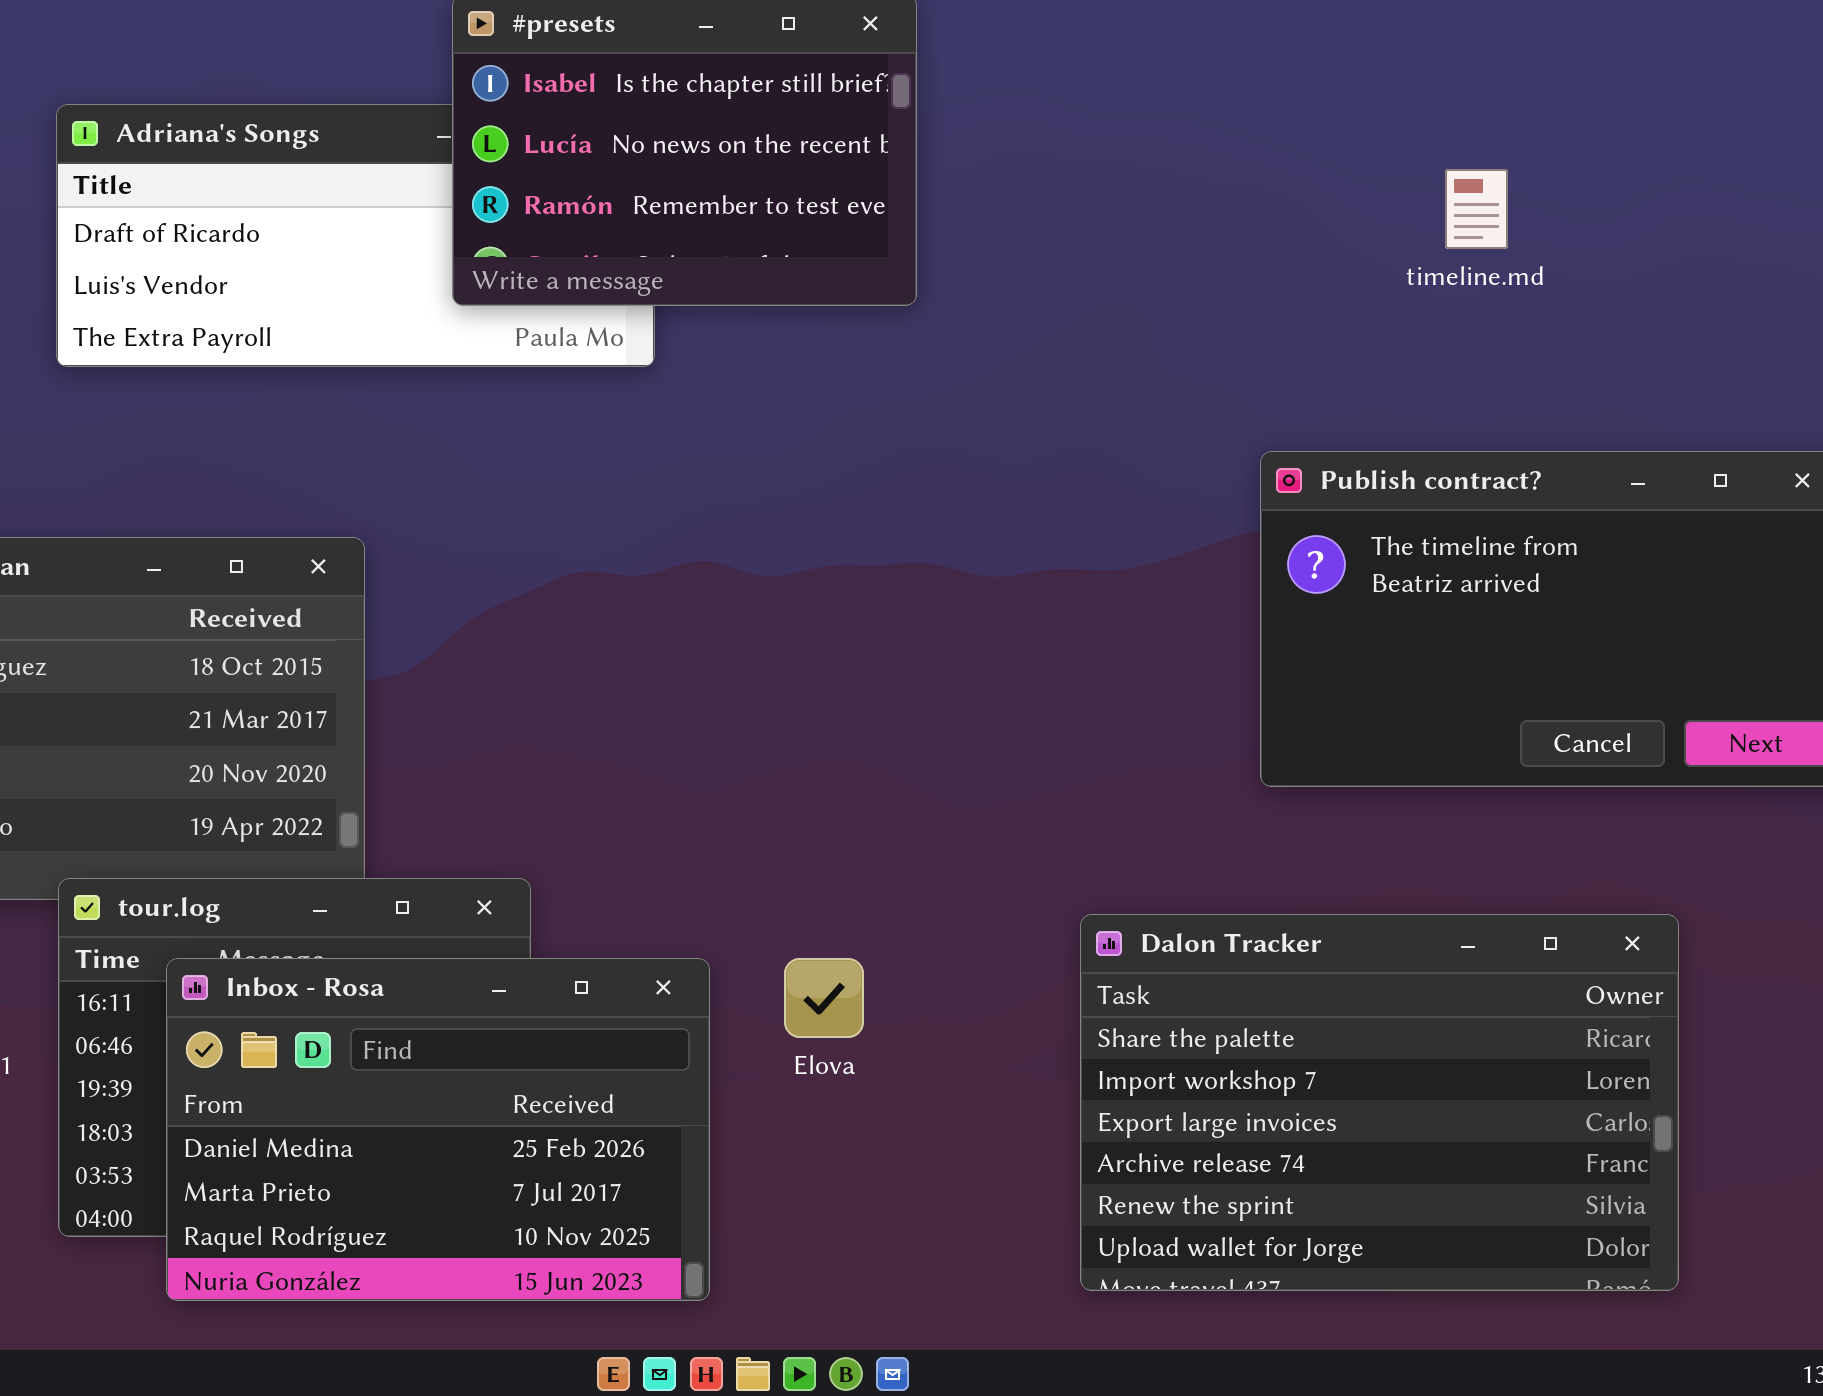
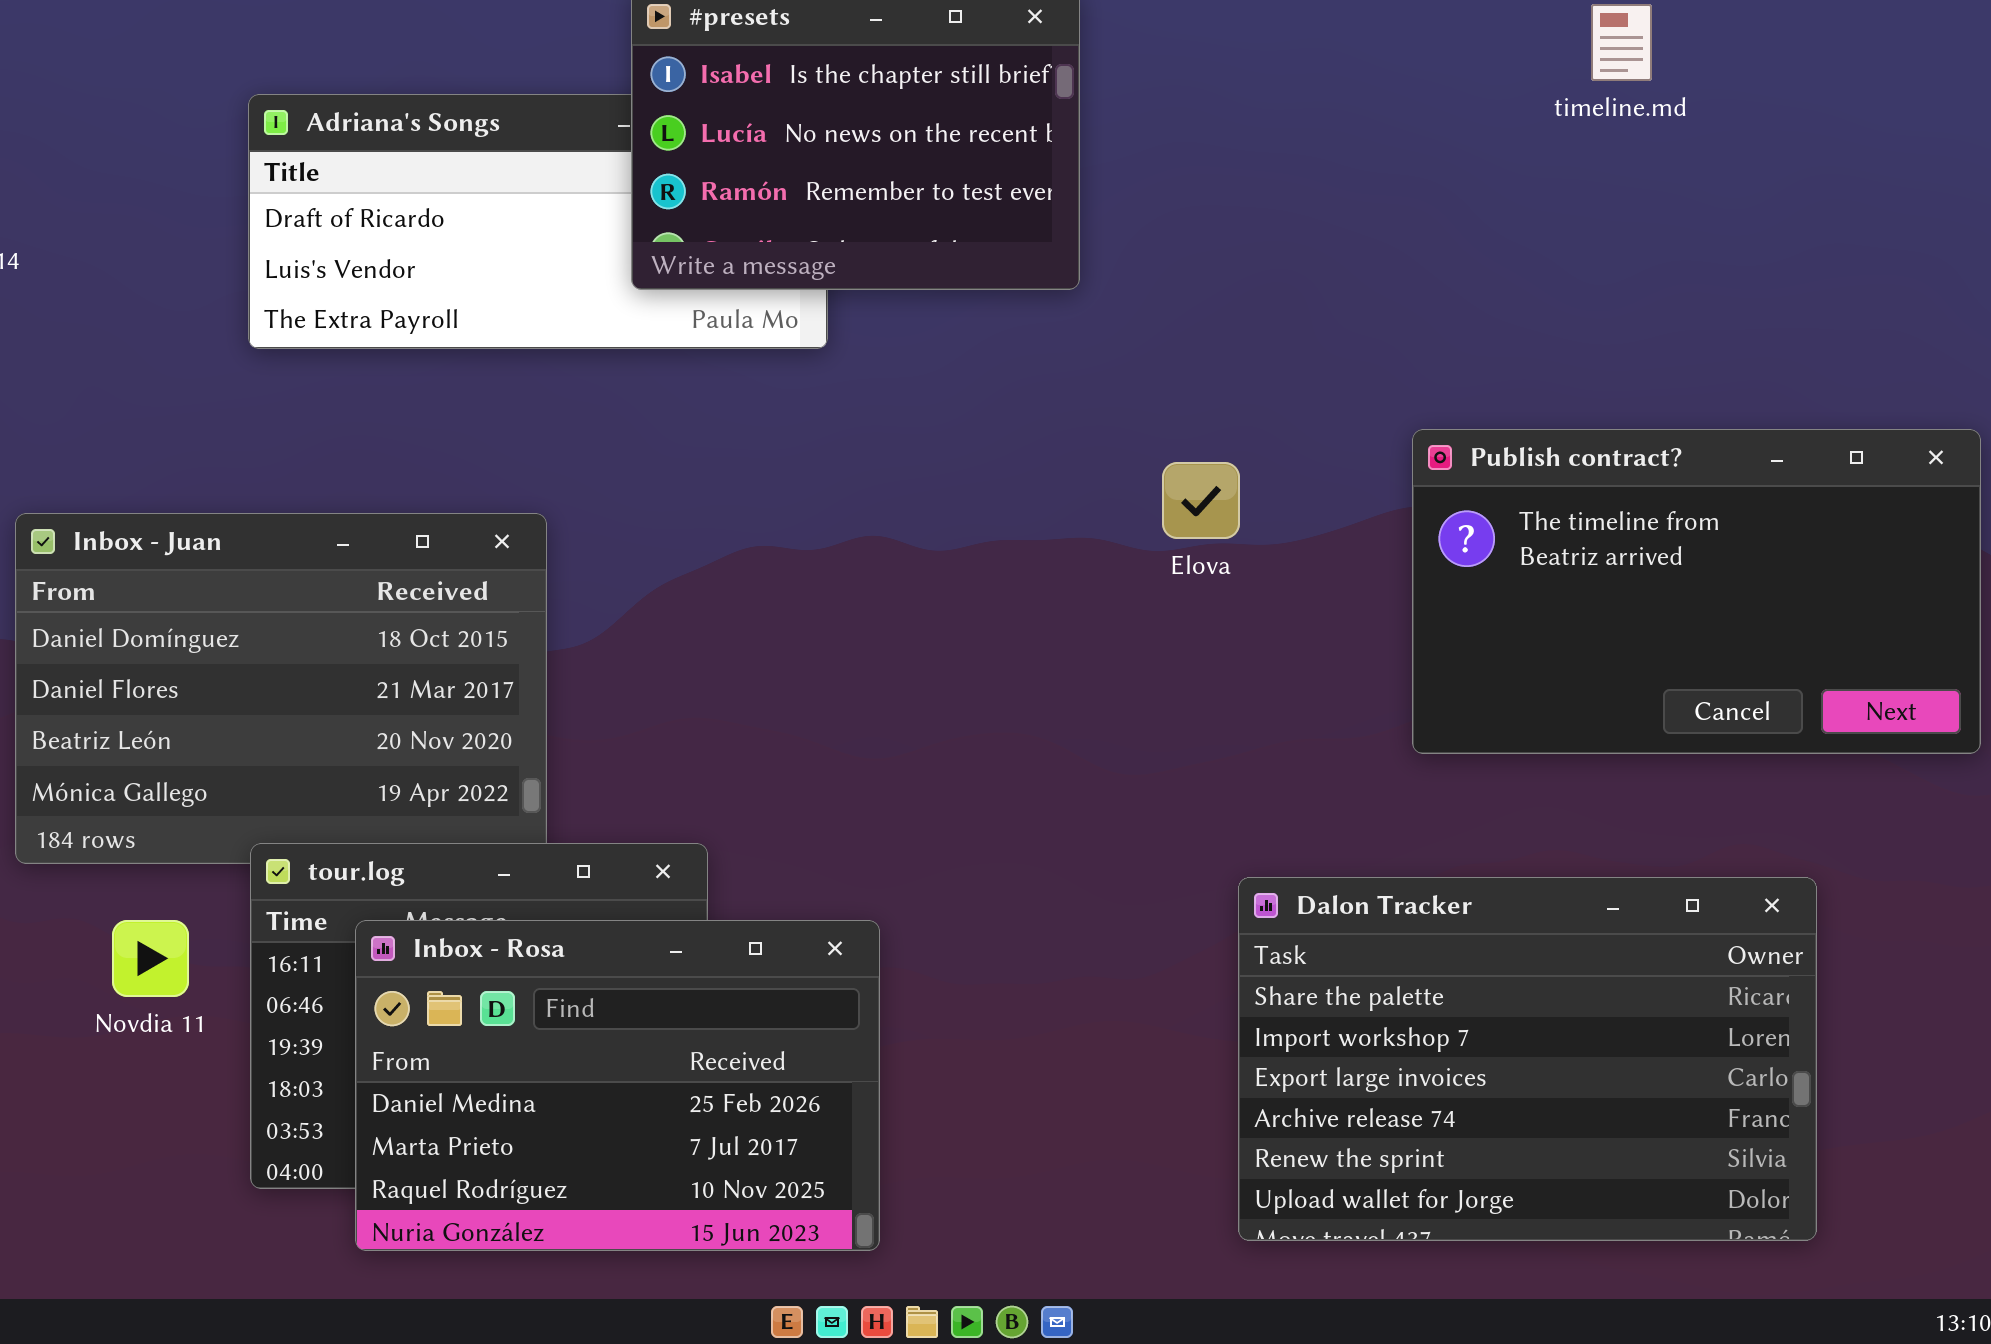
timeline.md: [1445,169,1508,249] -> [1591,4,1652,81], moved
Elova: [784,958,864,1038] -> [1162,462,1240,539], moved

